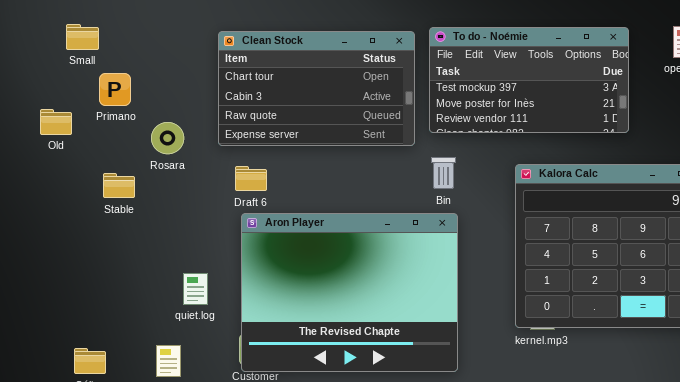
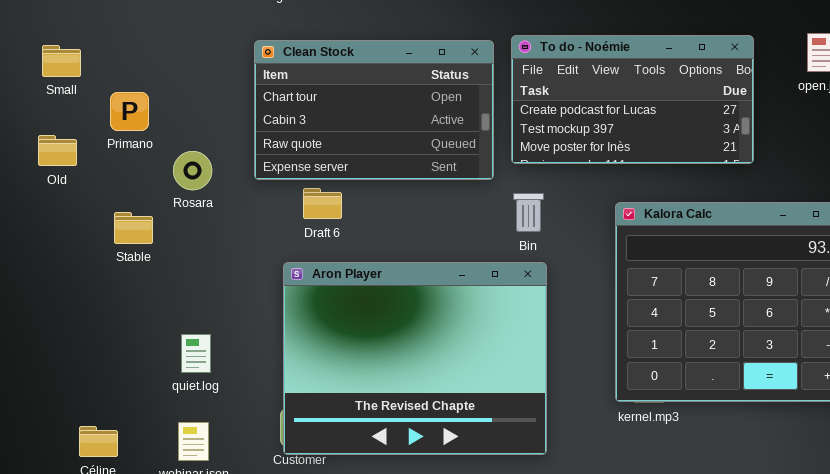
Small: [66,24,99,50] -> [42,45,81,77], moved
To do - Noémie: [429,27,629,133] -> [511,35,754,164], scrolled up 1 row
Draft 6: [235,166,267,191] -> [303,188,342,219], moved
quiet.log: [183,273,208,305] -> [181,334,211,373], moved

